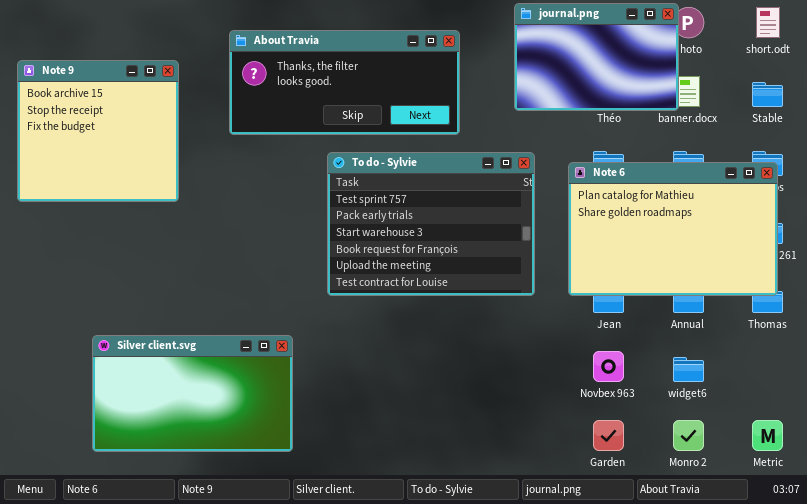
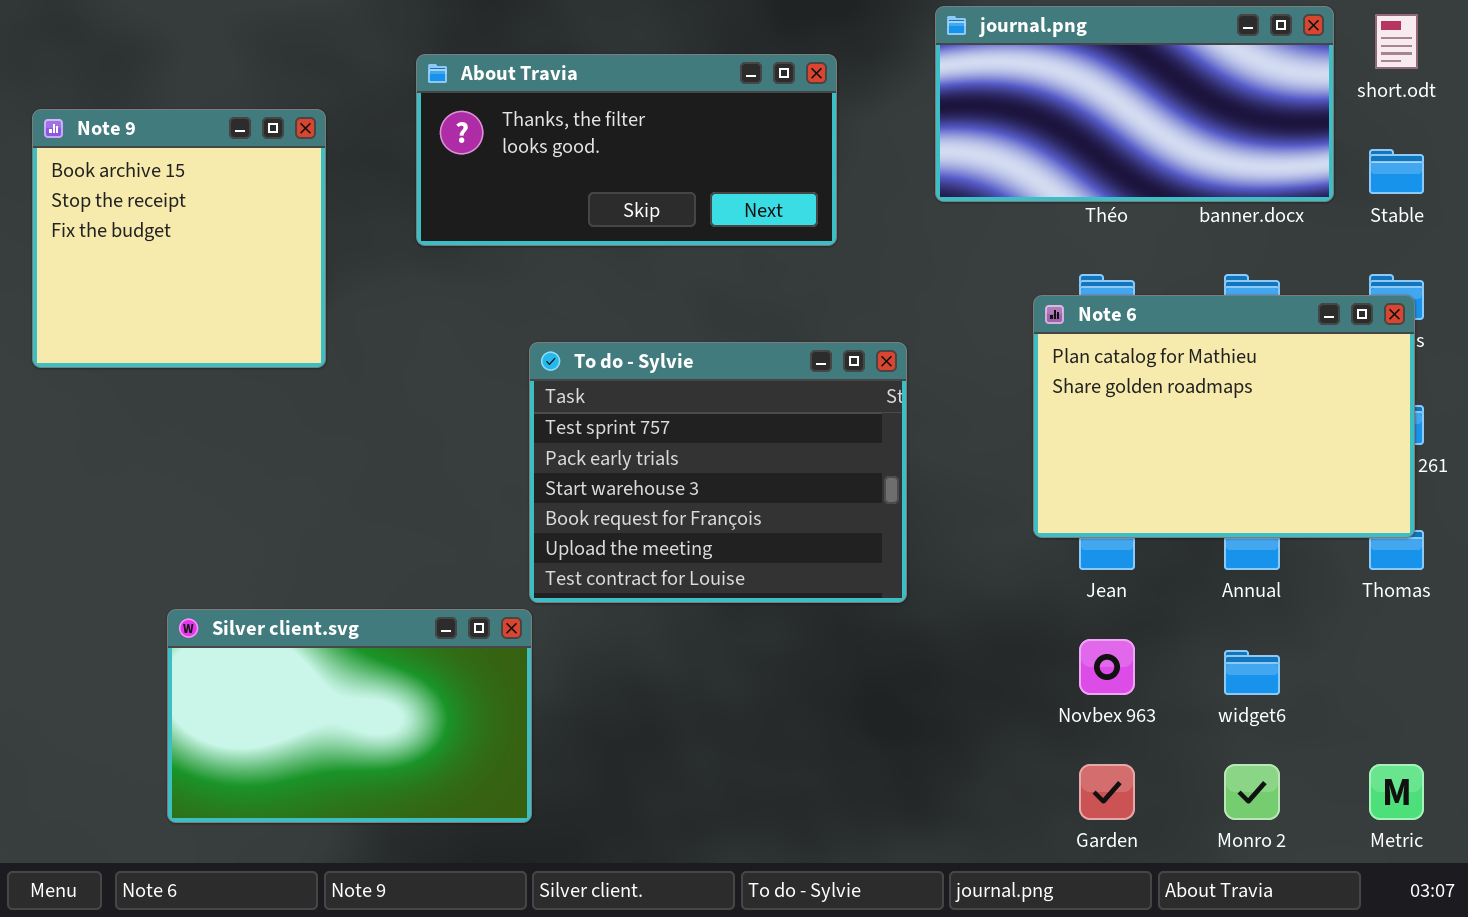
journal.png: [514,3,679,111] -> [935,6,1334,202], resized
To do - Sylvie: [327,152,535,296] -> [529,342,907,603], moved

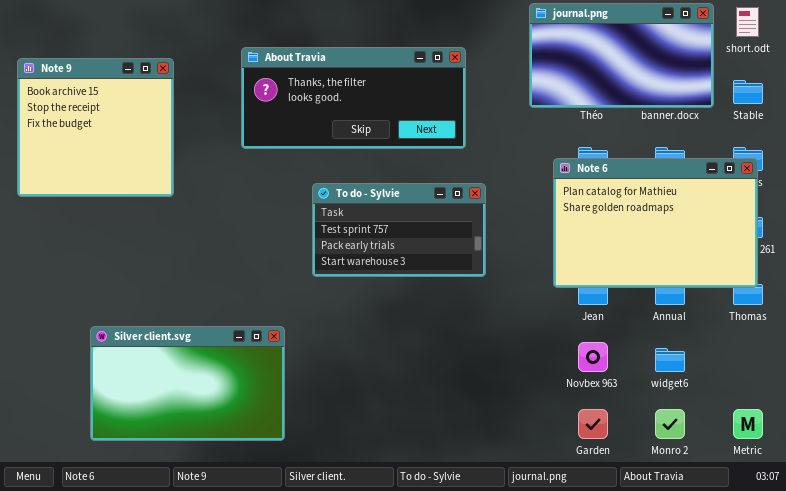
journal.png: [935,6,1334,202] -> [529,3,714,108], resized
About Travia: [416,54,837,246] -> [241,47,466,149], moved
To do - Sylvie: [529,342,907,603] -> [312,183,486,277], resized

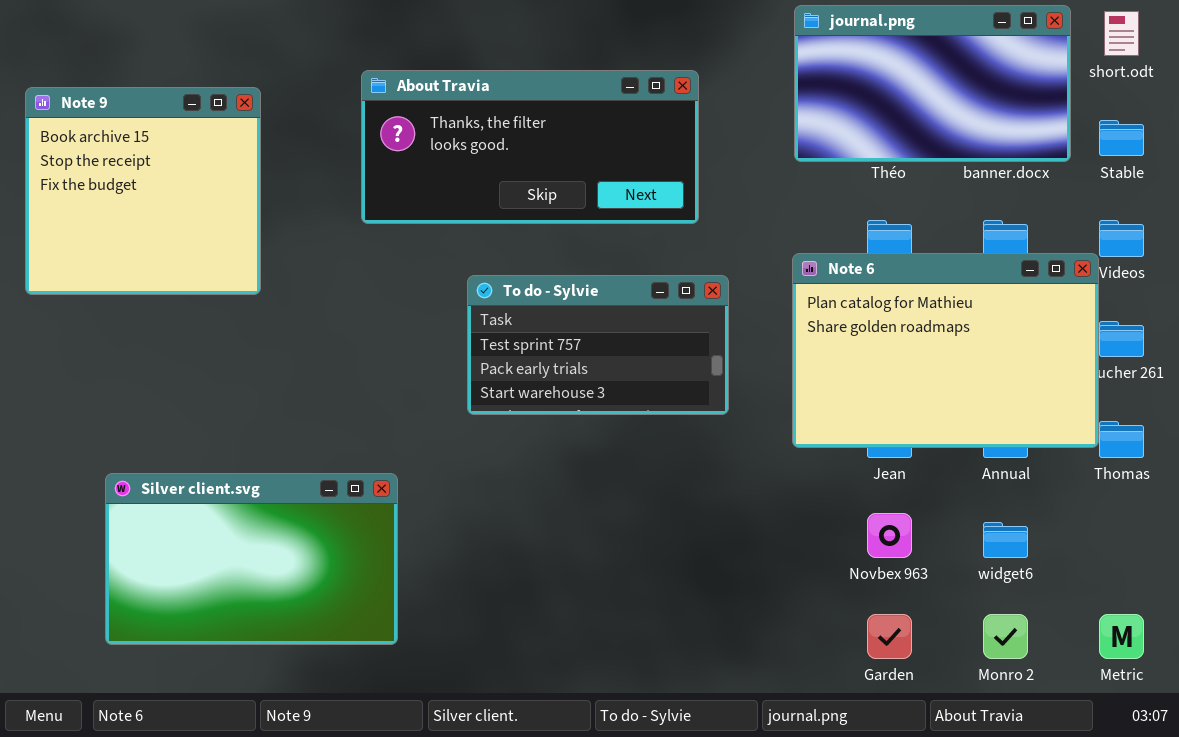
Note 6: [553,158,758,288] -> [792,253,1099,448], moved
Silver client.svg: [90,326,285,441] -> [105,473,398,645], moved

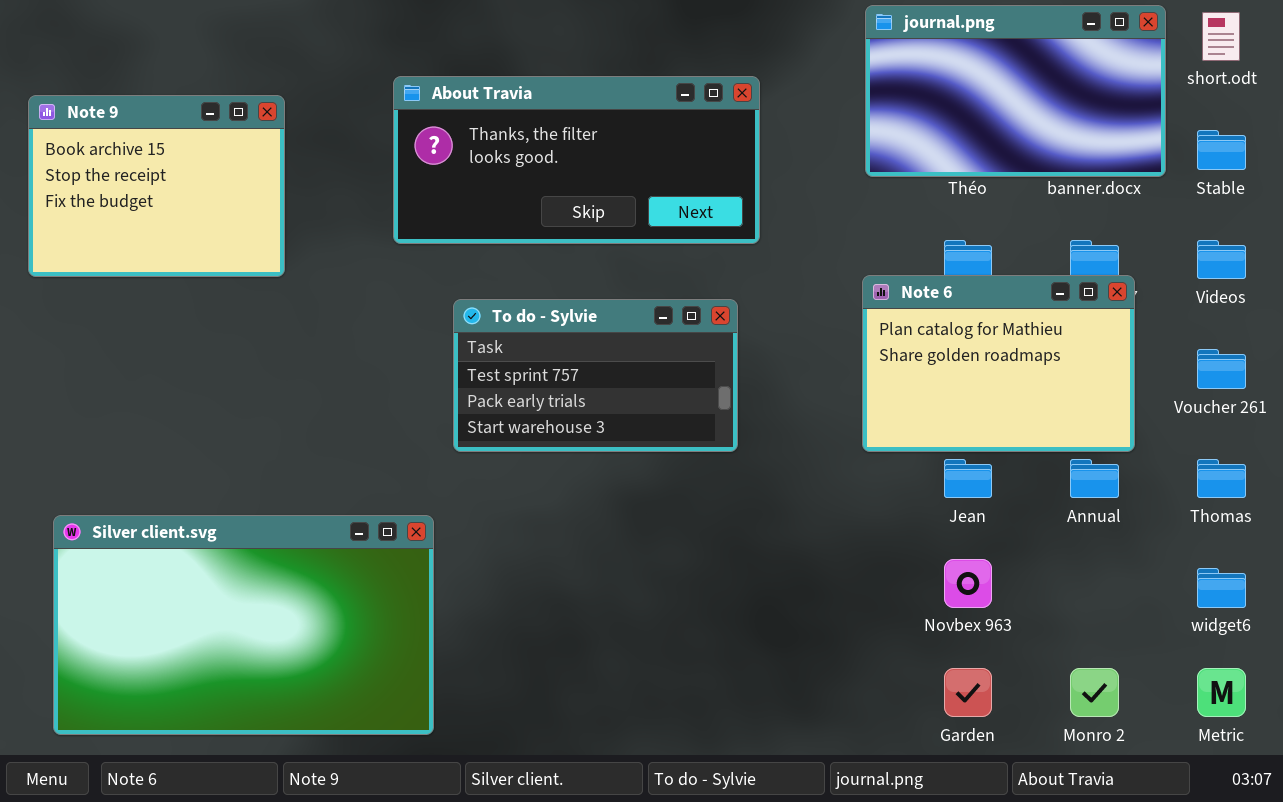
Note 9: [25,87,261,295] -> [28,95,285,277], resized
Note 6: [792,253,1099,448] -> [862,275,1135,452], resized
To do - Sylvie: [467,275,729,415] -> [453,299,738,452], moved
Silver client.svg: [105,473,398,645] -> [53,515,434,735], resized
widget6: [983,522,1028,558] -> [1197,568,1246,608], moved

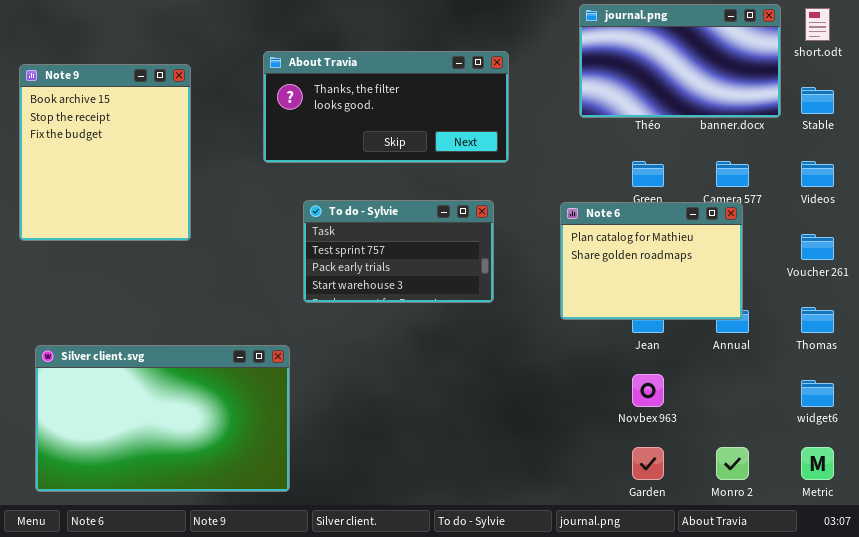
Note 9: [28,95,285,277] -> [19,64,191,241], resized
Note 6: [862,275,1135,452] -> [560,202,743,320], moved

